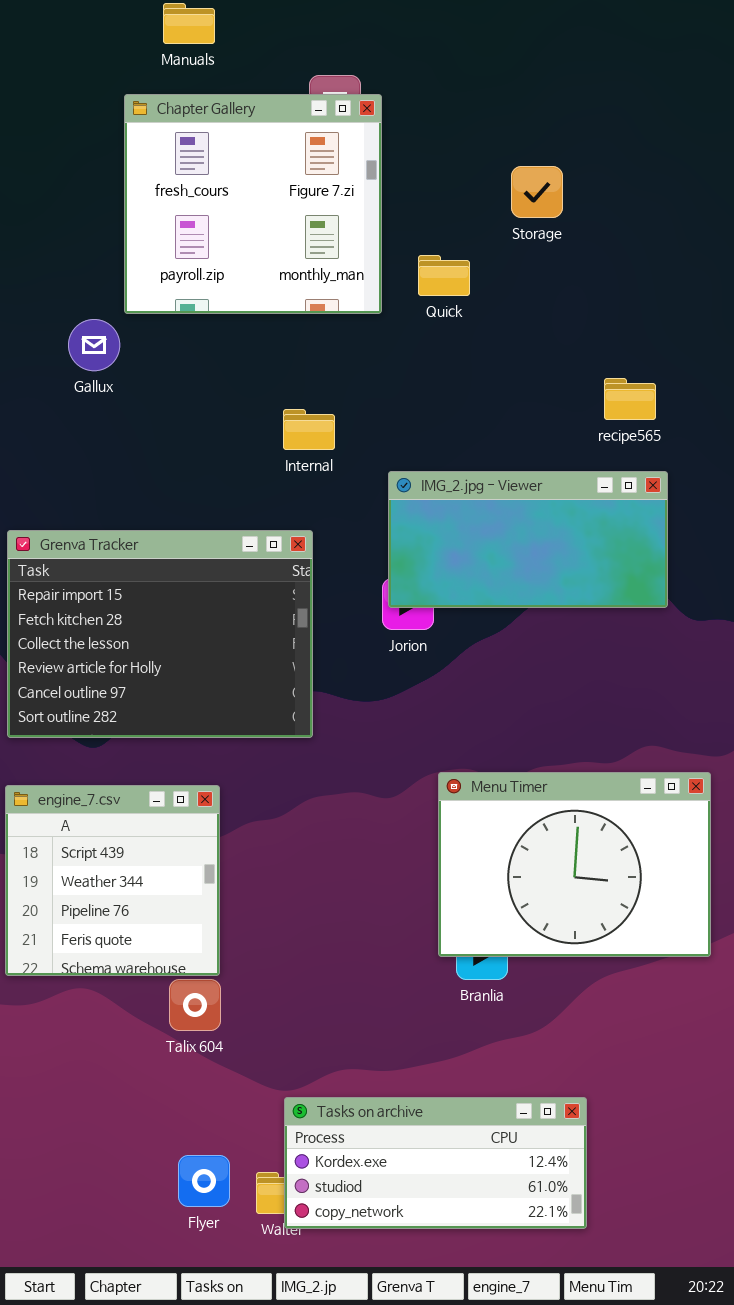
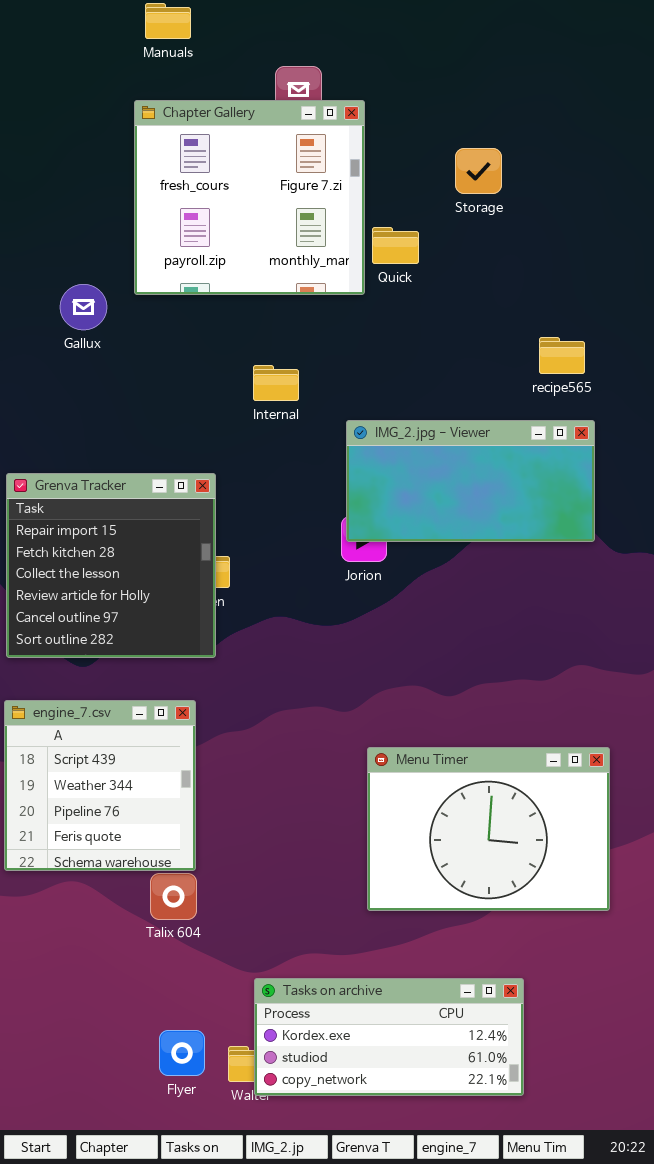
Chapter Gallery: [124,94,382,314] -> [134,100,365,295], moved
Grenva Tracker: [7,530,313,738] -> [6,473,216,658], resized
Menu Timer: [438,772,711,957] -> [367,747,610,911], moved

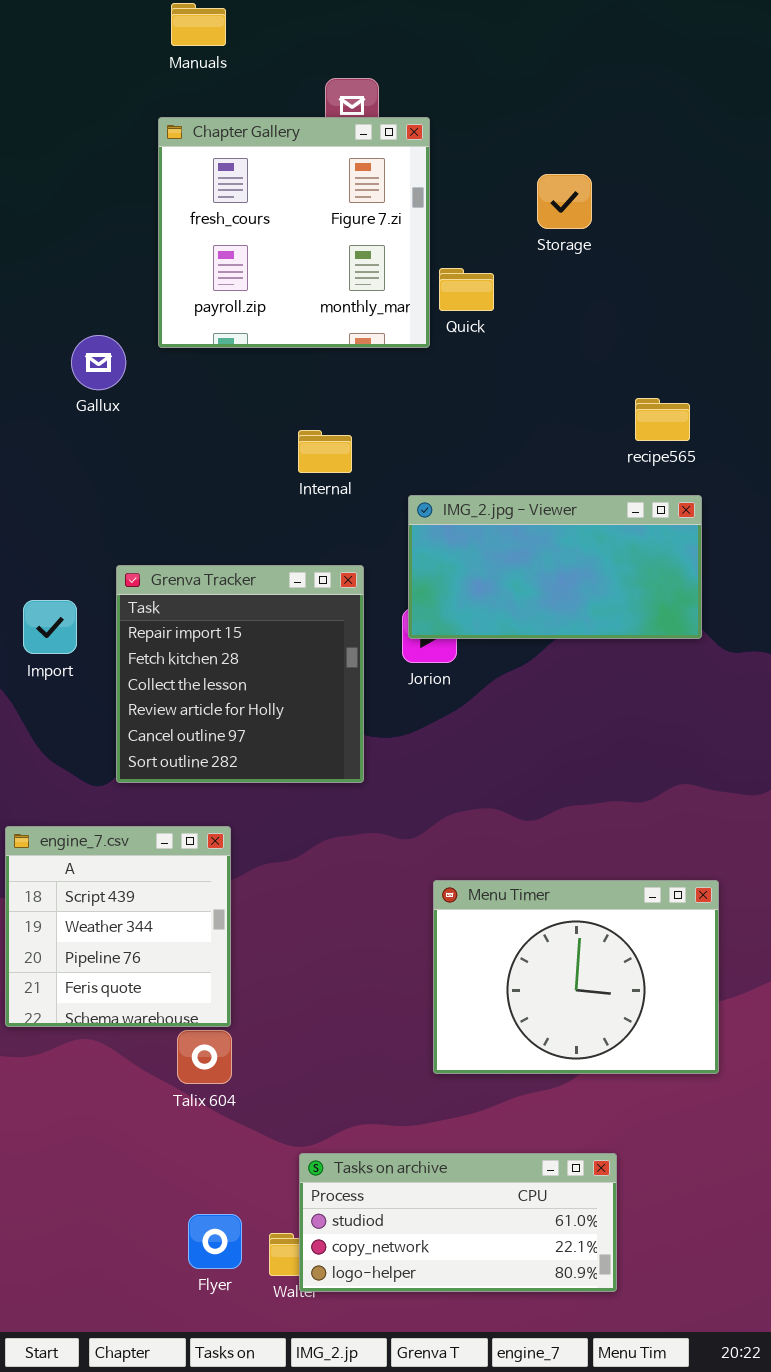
Grenva Tracker: [6,473,216,658] -> [116,565,364,783], moved
Tasks on archive: [254,978,524,1096] -> [299,1153,617,1292], scrolled down 1 row

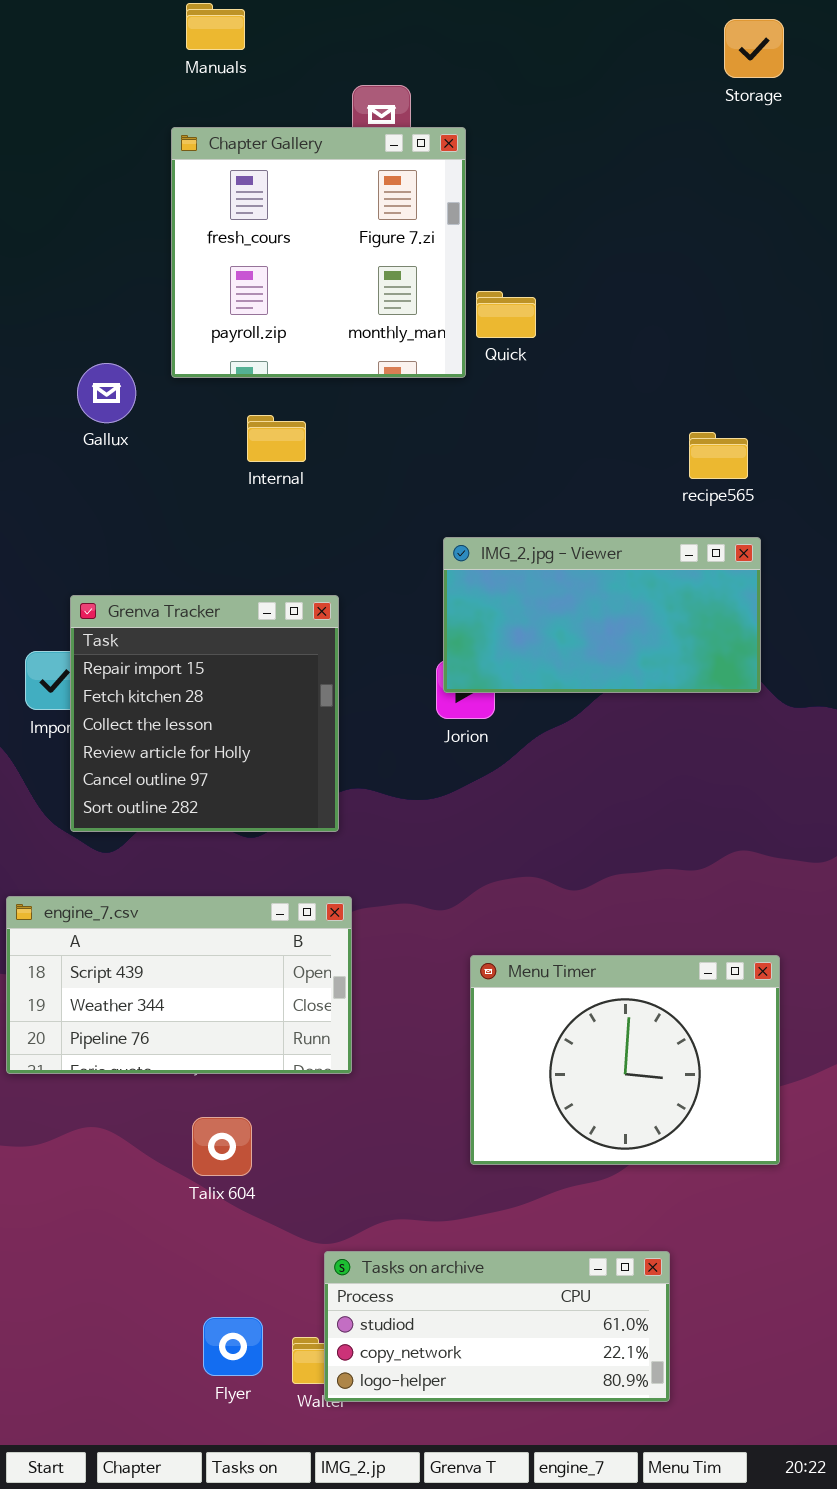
Storage: [537,174,592,229] -> [724,19,784,78], moved
Internal: [298,430,352,473] -> [247,415,306,462], moved
Grenva Tracker: [116,565,364,783] -> [70,595,339,832], moved
engine_7.csv: [5,826,231,1027] -> [6,896,352,1074], resized

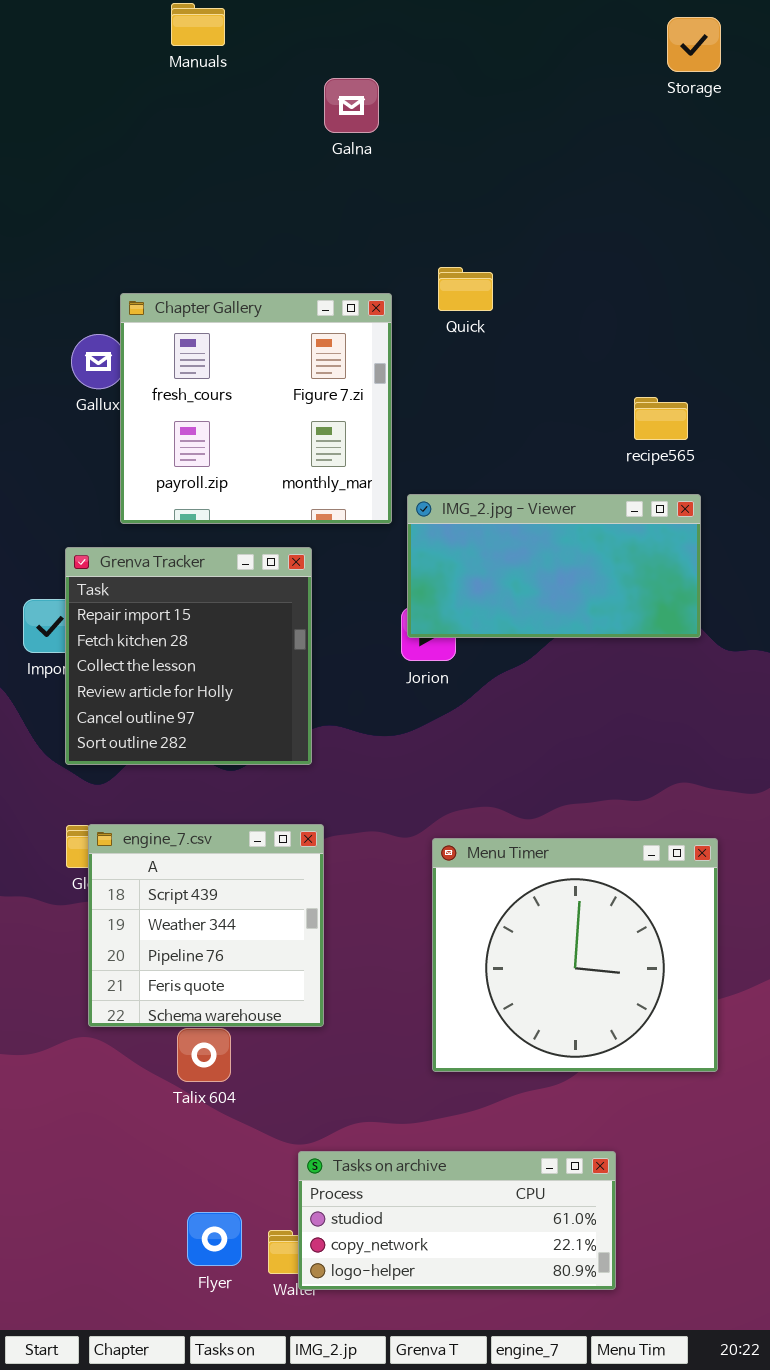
Chapter Gallery: [171,127,466,378] -> [120,293,392,524], moved
engine_7.csv: [6,896,352,1074] -> [88,824,324,1027], resized
Menu Timer: [470,955,780,1165] -> [432,838,718,1072], resized

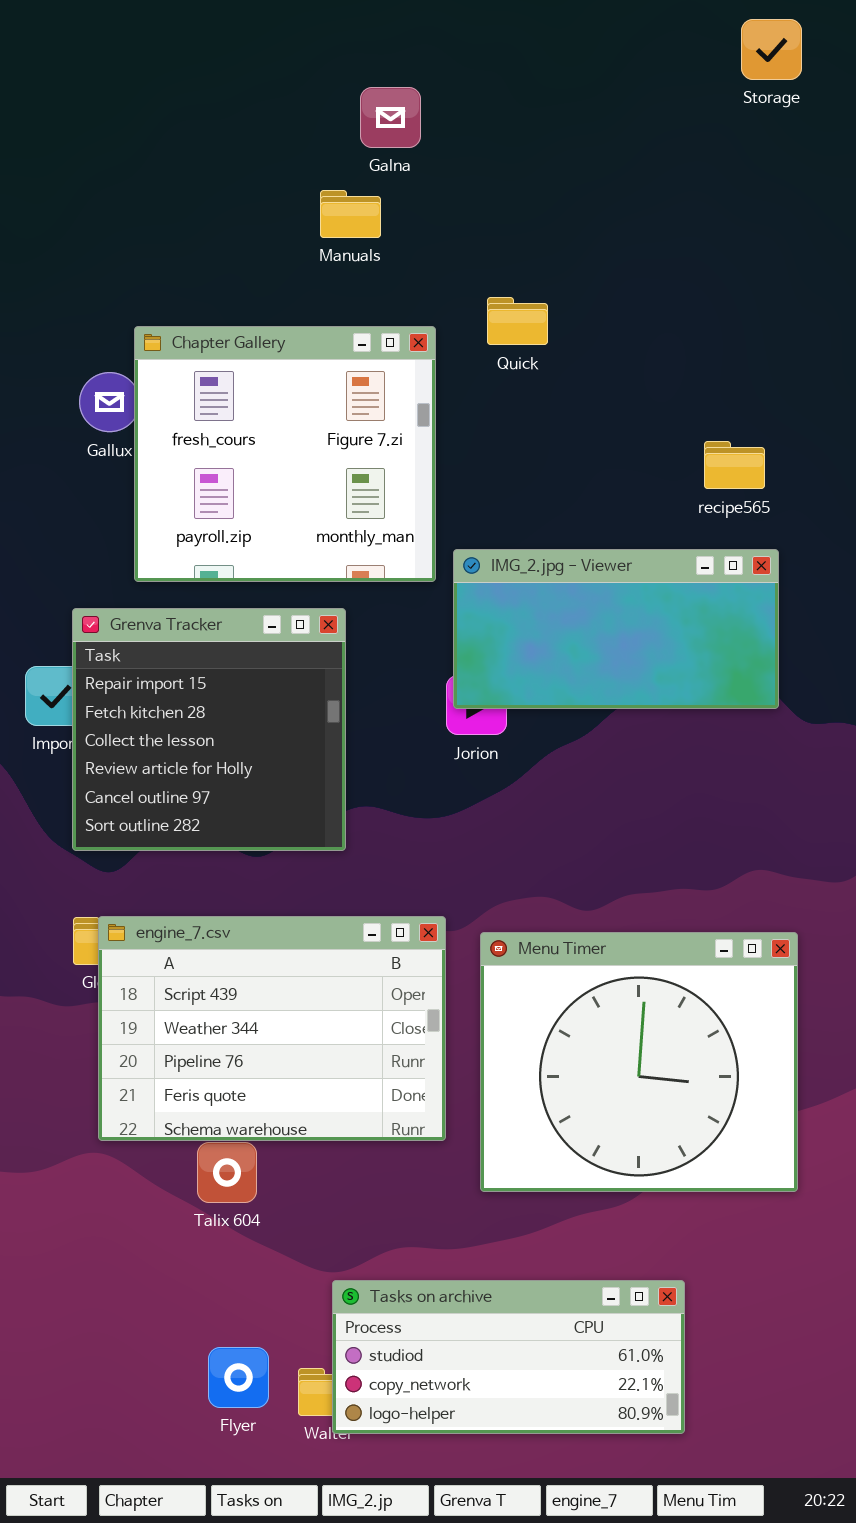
Manuals: [171,3,225,46] -> [320,190,381,238], moved
engine_7.csv: [88,824,324,1027] -> [98,916,446,1141], resized

